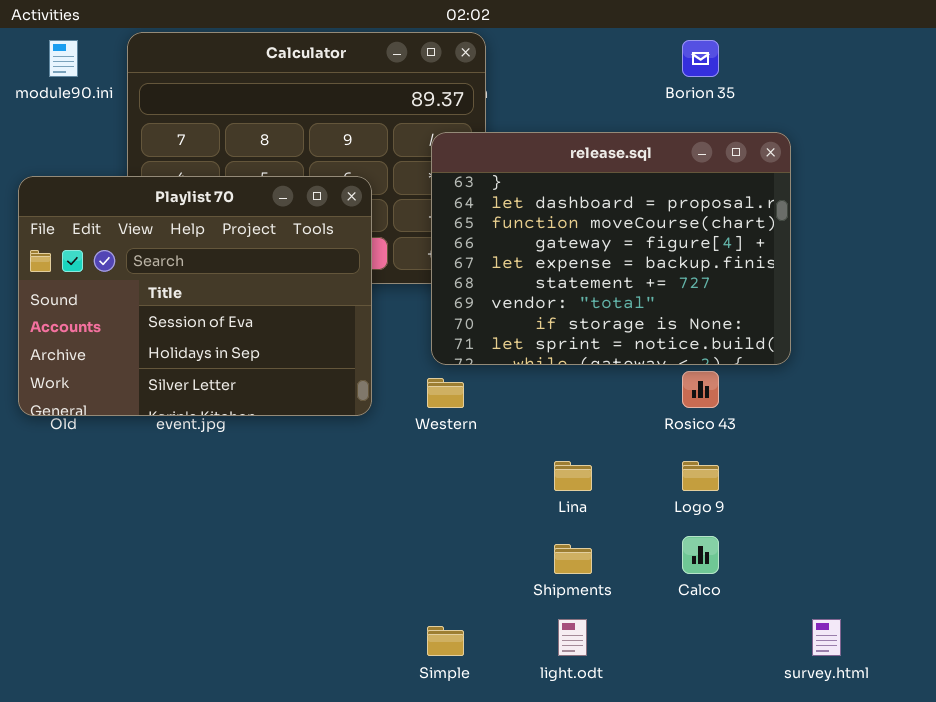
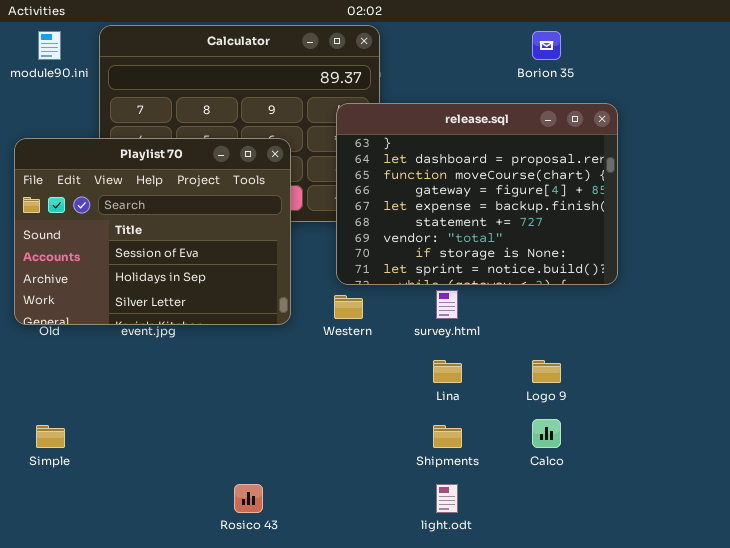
Rosico 43: [682,371,719,408] -> [234,484,263,513], moved
survey.html: [812,619,841,656] -> [436,290,458,319], moved
Simple: [427,626,464,656] -> [36,425,65,448], moved

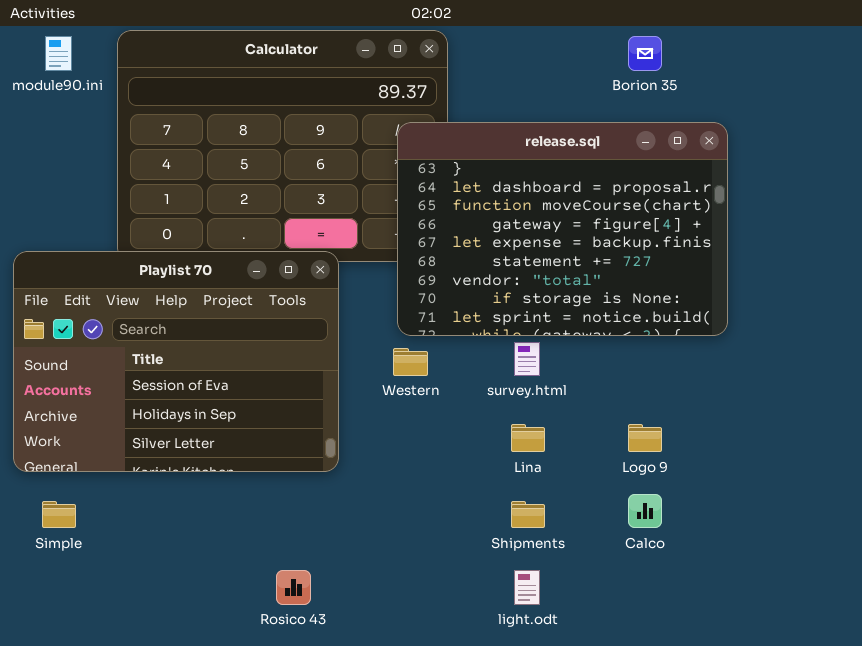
Playlist 70: [14,138,291,325] -> [13,251,339,472], moved

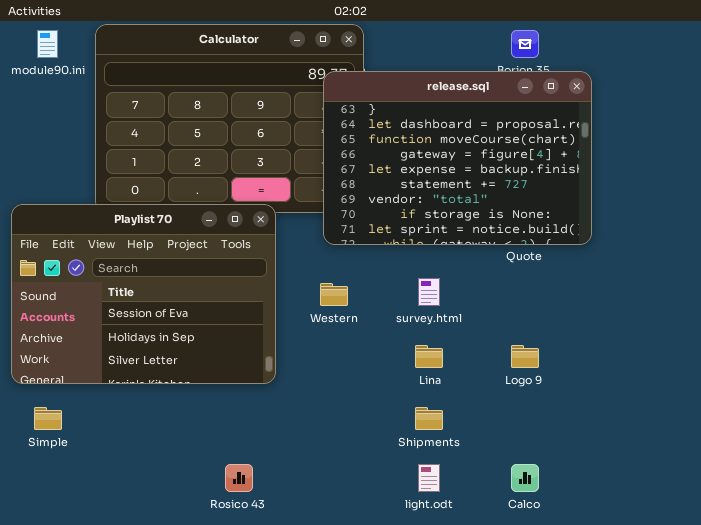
release.sql: [397,122,728,336] -> [323,71,592,245], moved
Calco: [628,494,662,528] -> [511,464,539,492], moved

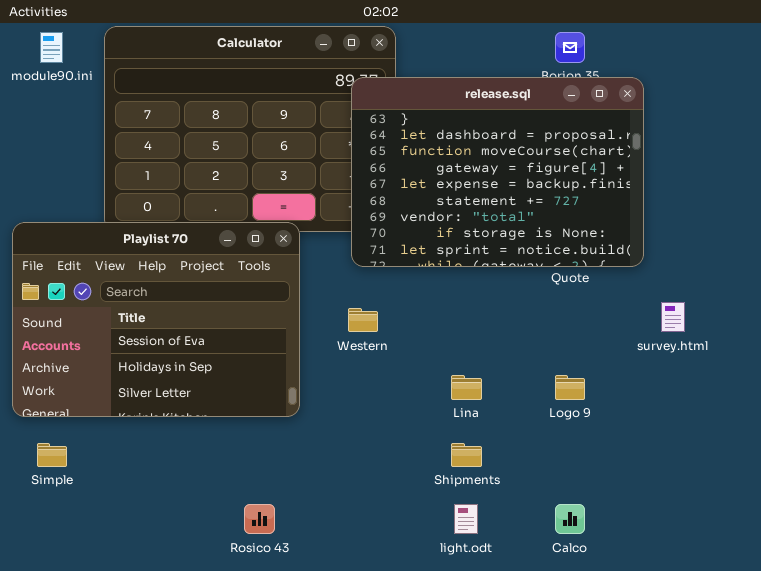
survey.html: [418,278,440,306] -> [661,302,685,332], moved

